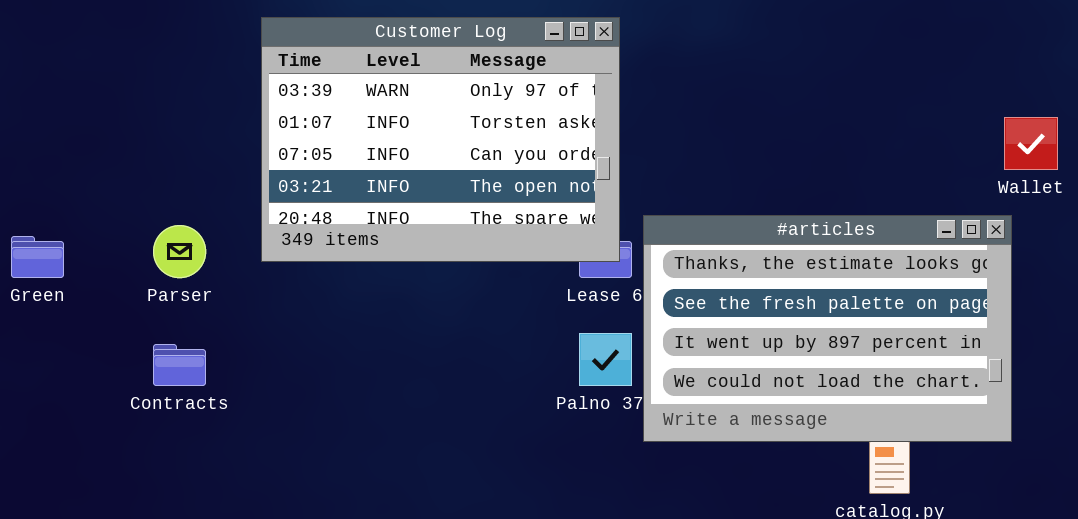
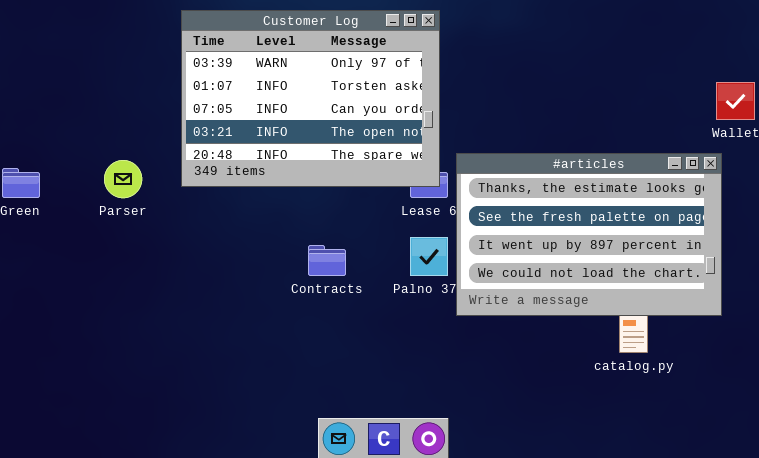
Contracts: [153,344,206,386] -> [308,245,346,276], moved

